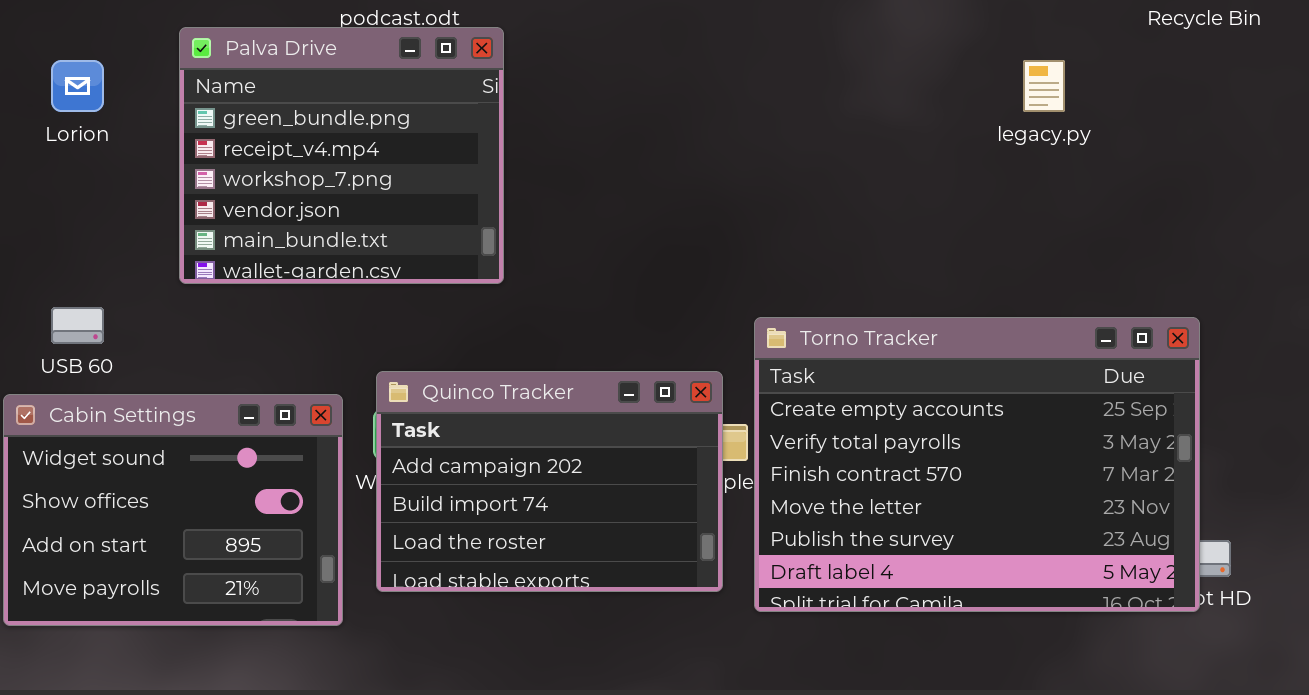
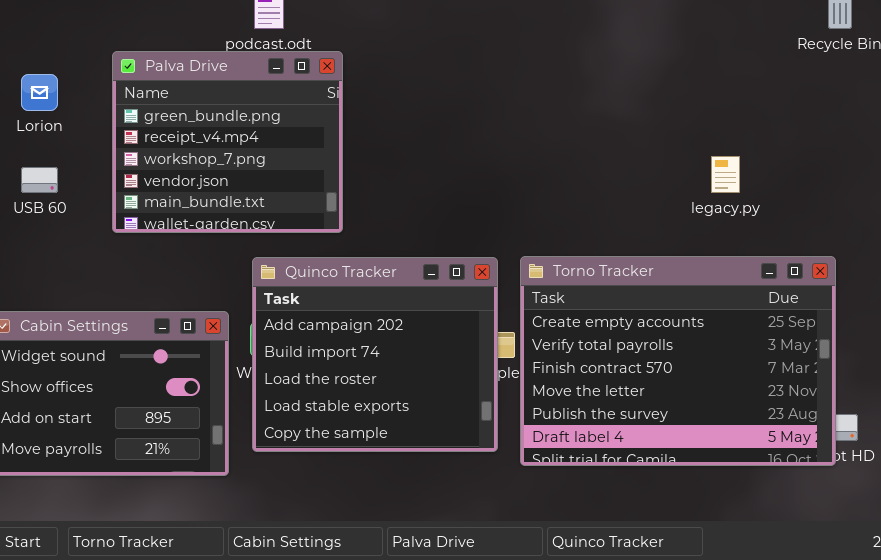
legacy.py: [1023,60,1065,112] -> [711,156,740,193], moved
USB 60: [51,307,104,344] -> [21,167,58,193], moved
Quinco Tracker: [376,371,723,592] -> [252,257,498,452], resized

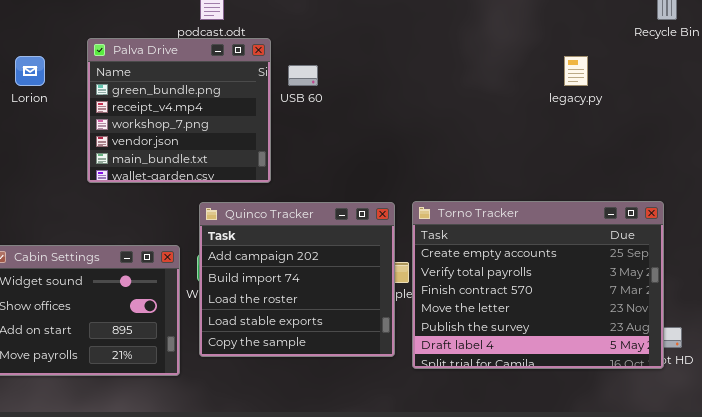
legacy.py: [711,156,740,193] -> [564,56,588,86], moved
USB 60: [21,167,58,193] -> [288,65,318,86], moved

